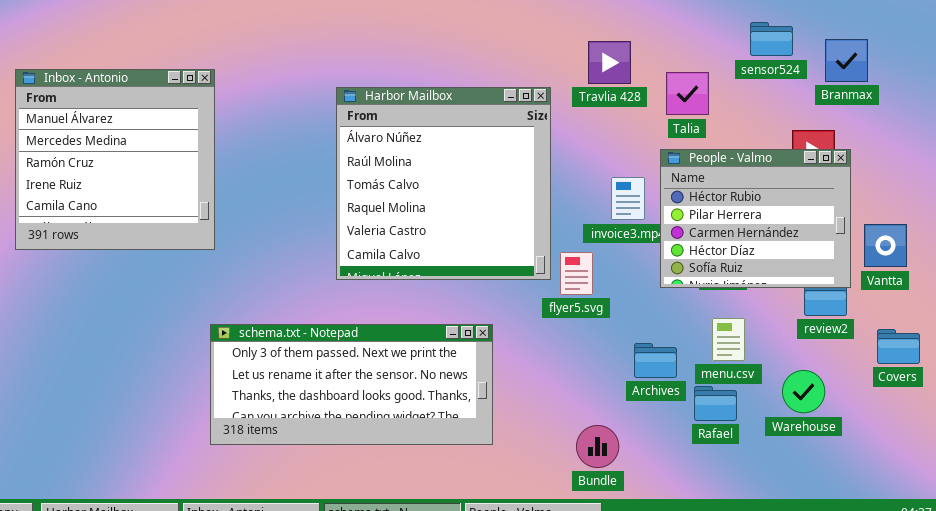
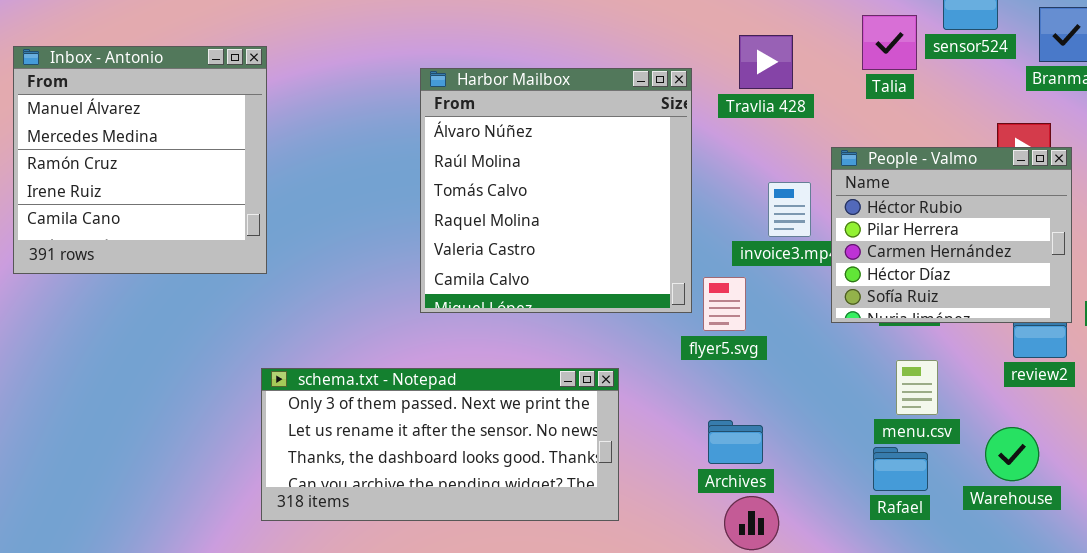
Travlia 428: [588,41,631,84] -> [739,35,793,89], moved
Talia: [666,72,709,115] -> [862,15,917,70], moved
Archives: [634,343,677,378] -> [708,420,763,464], moved

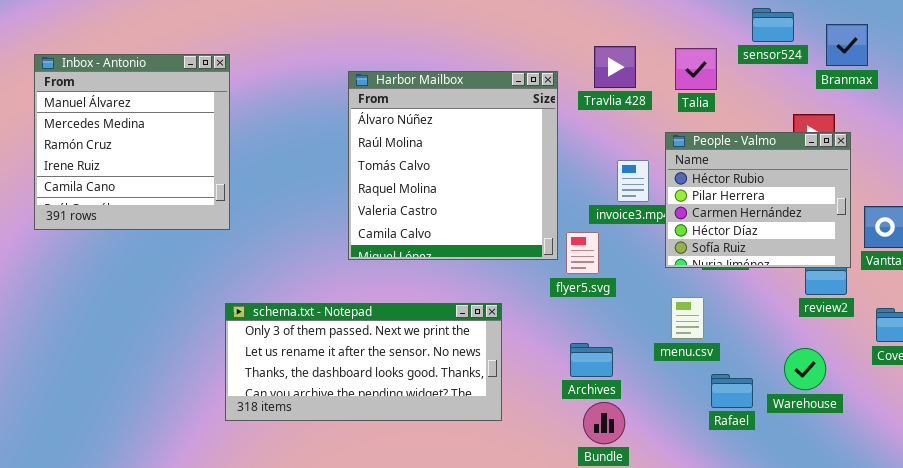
Talia: [862,15,917,70] -> [675,48,717,90], moved
menu.csv: [896,360,938,415] -> [671,297,704,339], moved
Rafael: [873,447,928,491] -> [711,374,753,408], moved

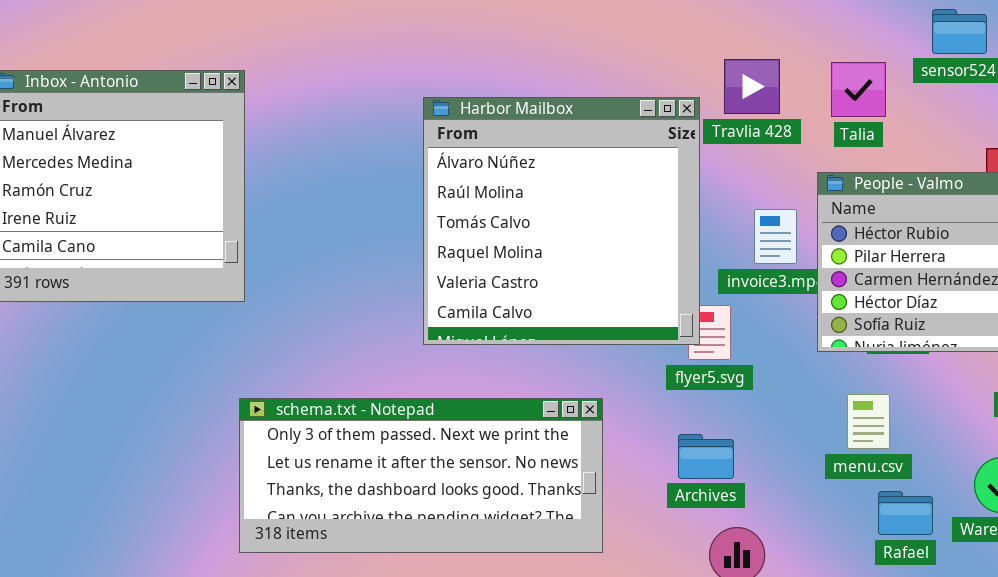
Harbor Mailbox: [348,71,558,260] -> [423,97,700,345], moved
menu.csv: [671,297,704,339] -> [847,394,890,449], moved
Archives: [570,343,613,377] -> [678,434,734,479], moved

